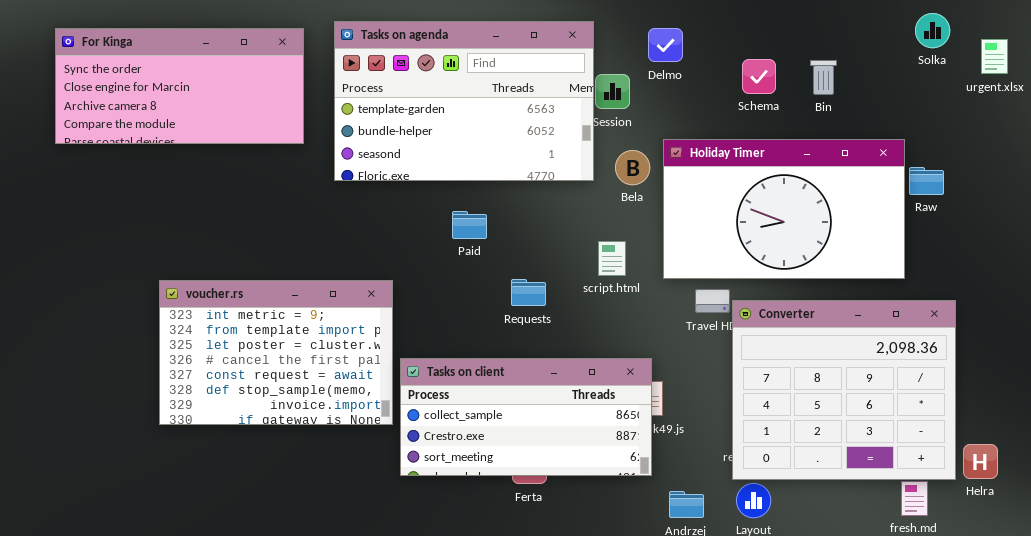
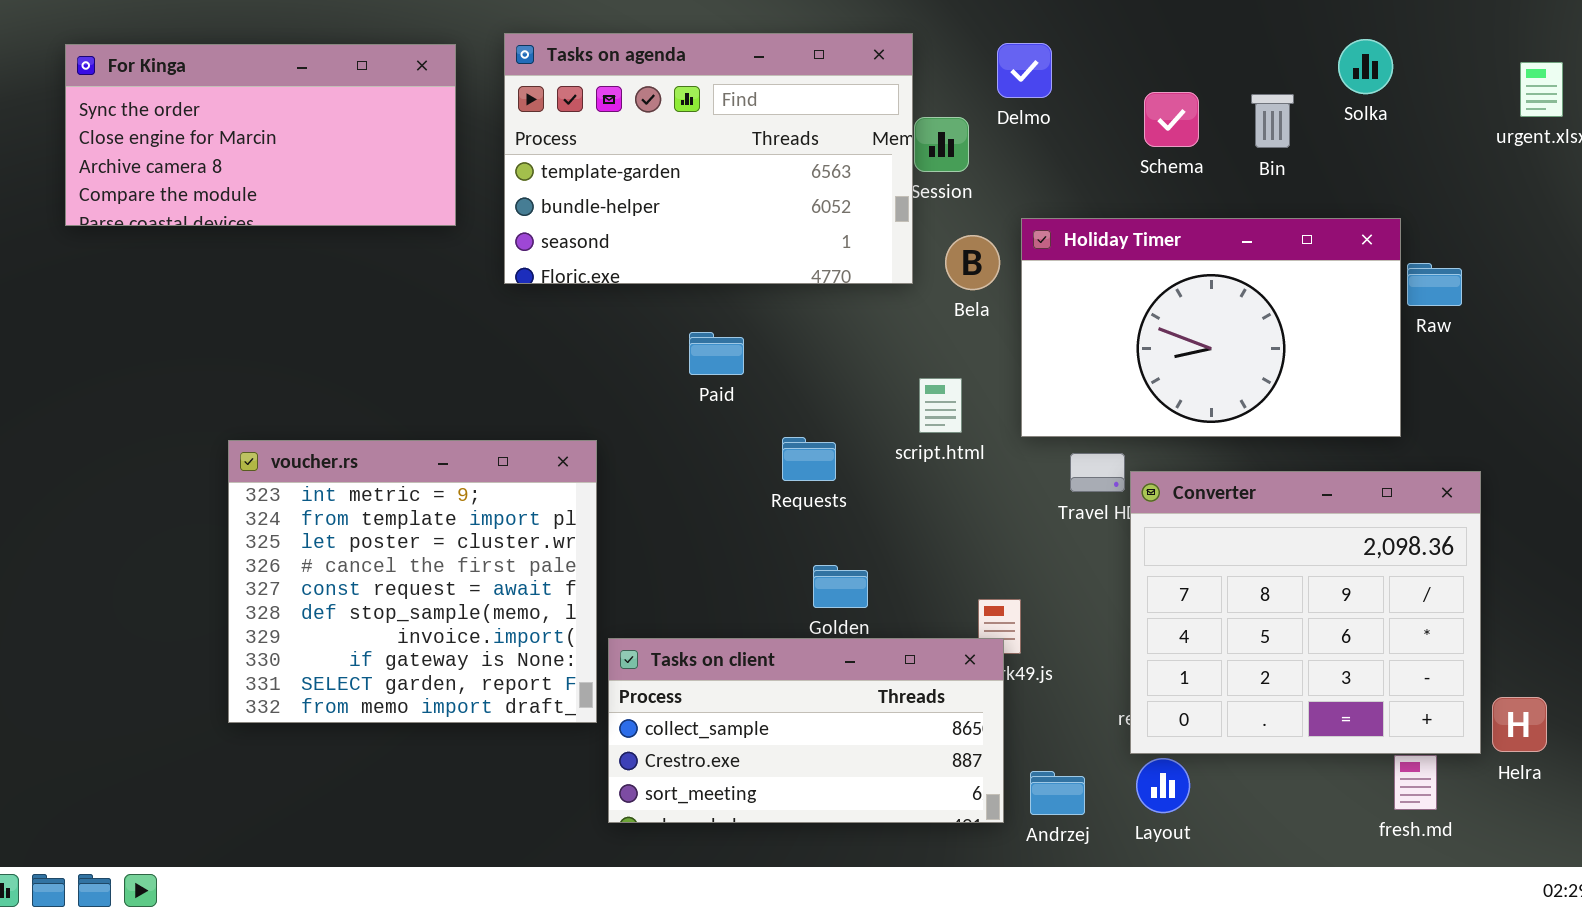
Solka: [915,13,950,48] -> [1338,39,1393,94], moved
voucher.rs: [159,280,393,425] -> [228,440,597,723], resized
Tasks on client: [400,358,652,476] -> [608,638,1004,823], moved

